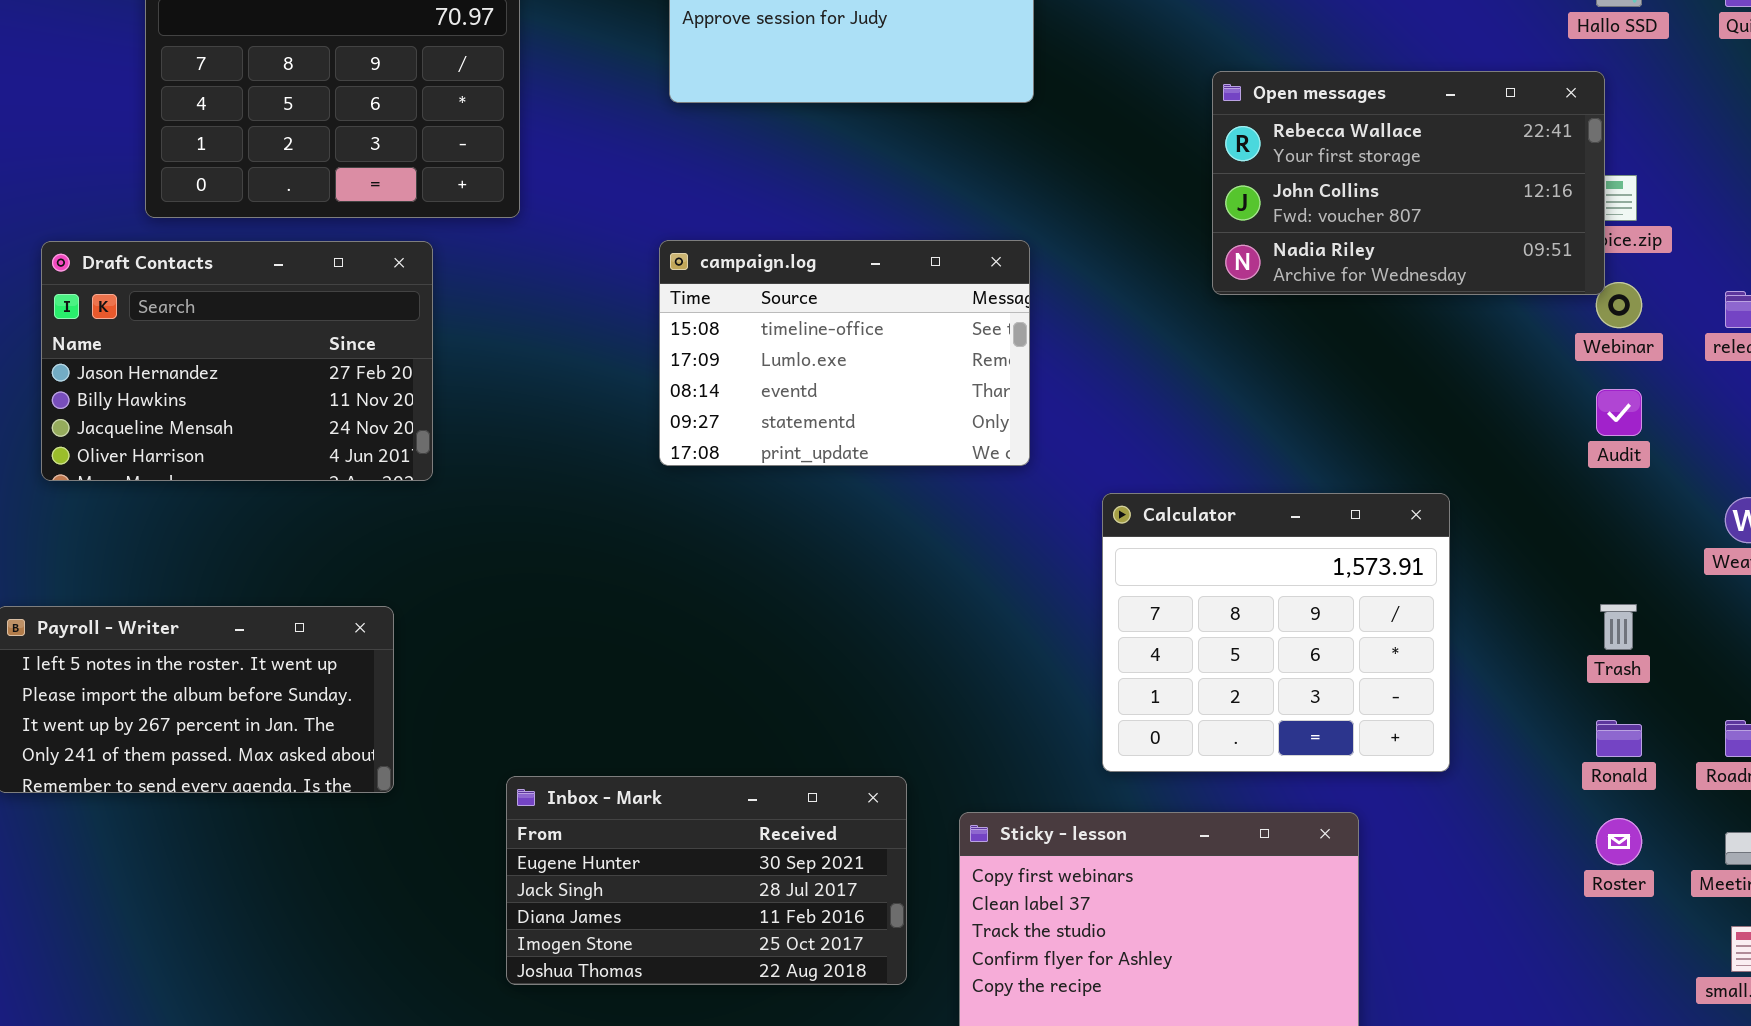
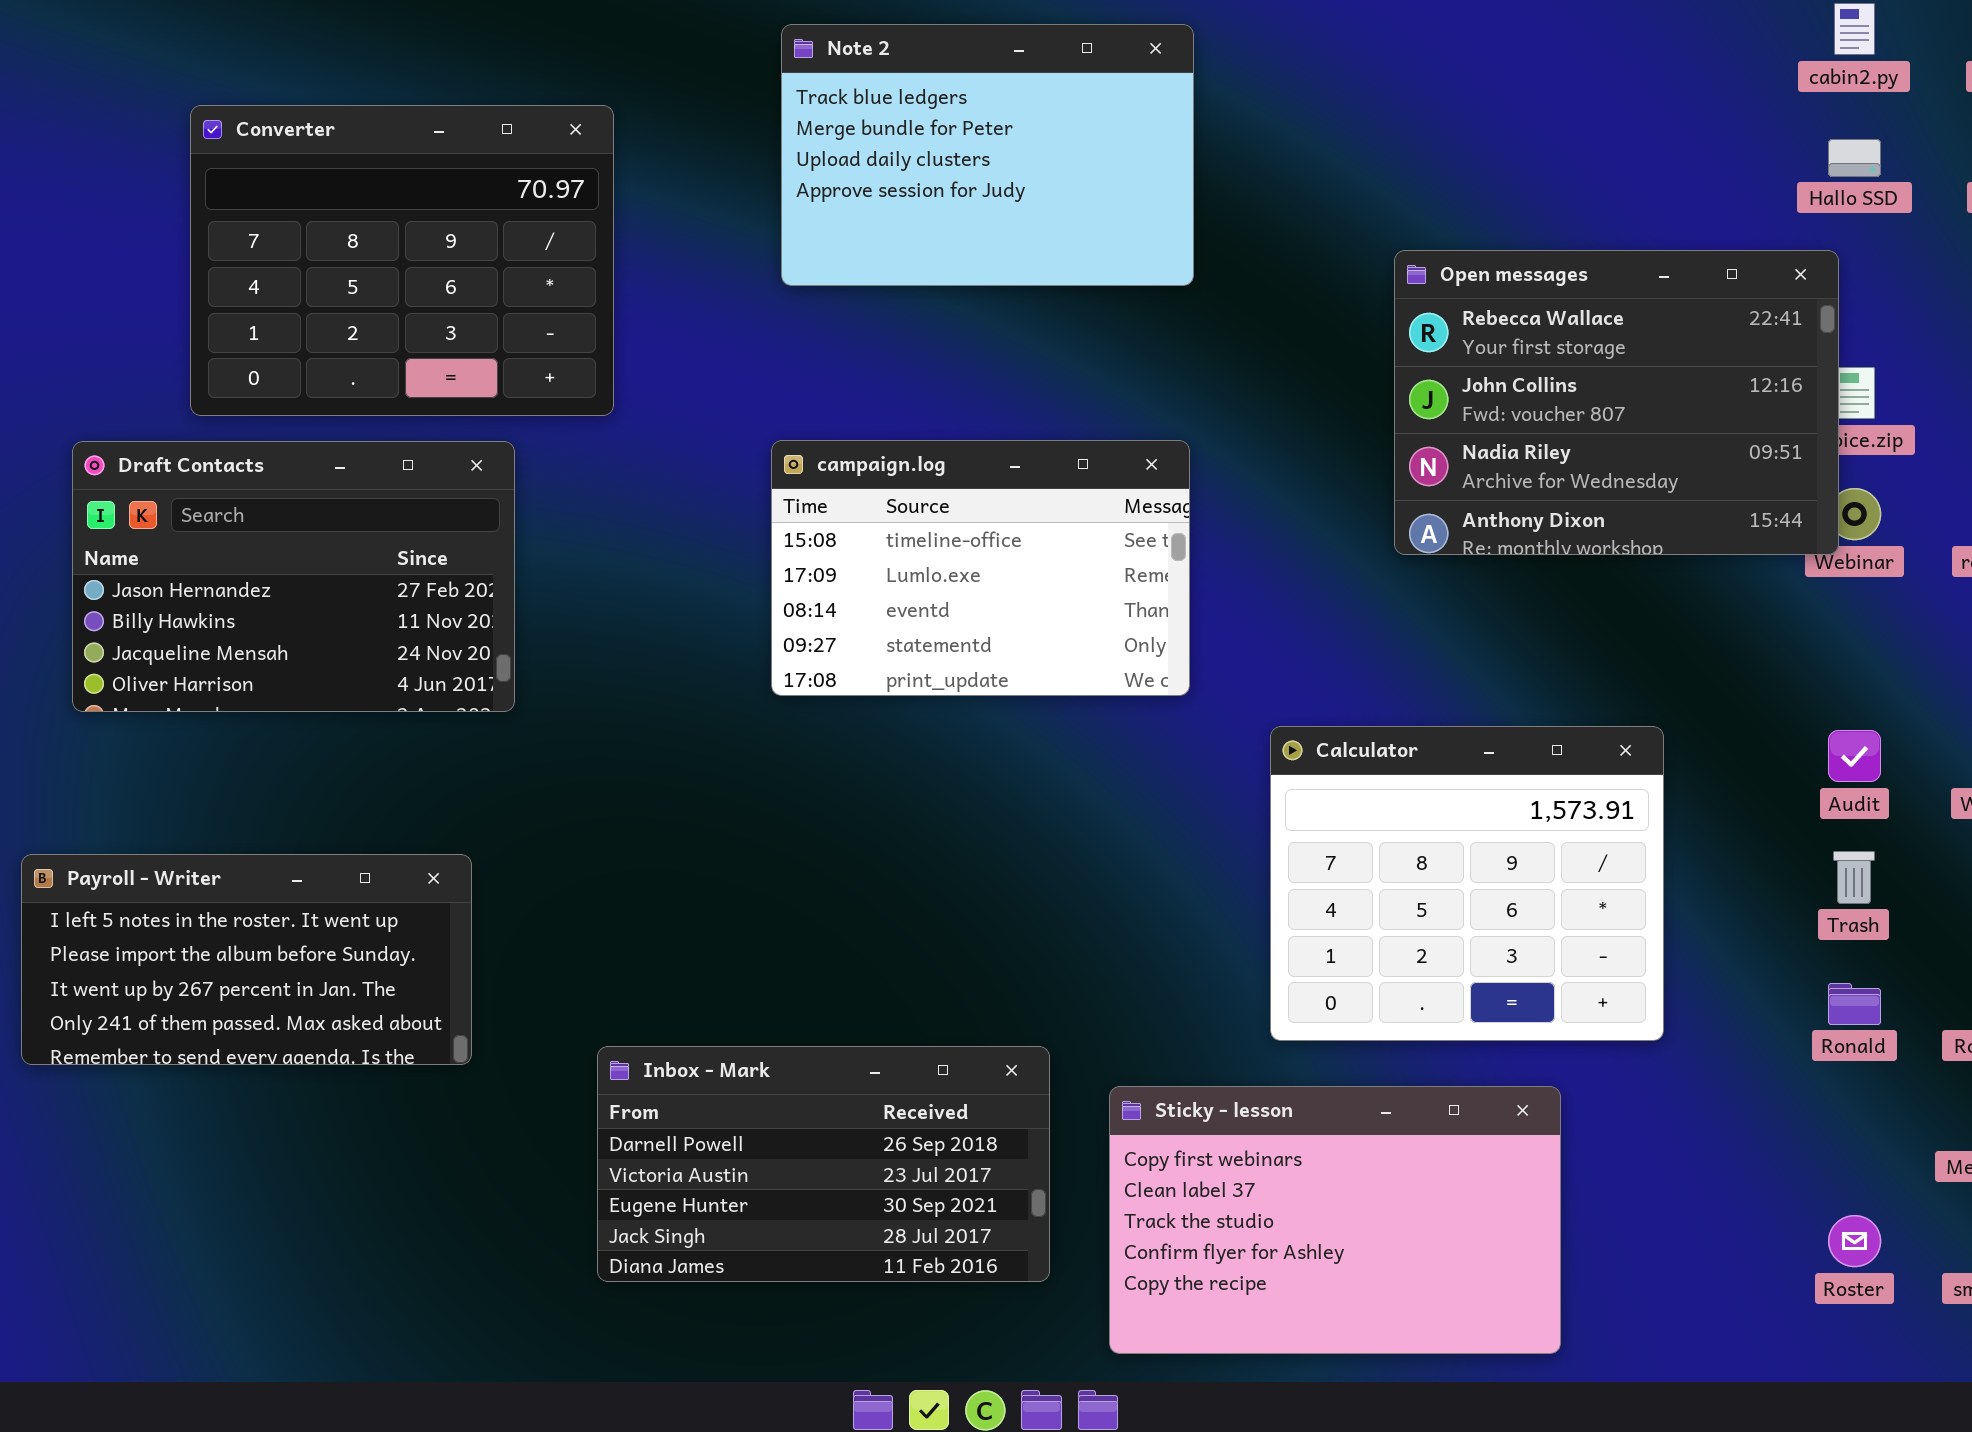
Open messages: [1212,71,1605,295] -> [1394,250,1839,555], resized
Audit: [1596,389,1642,436] -> [1828,730,1881,782], moved
Inbox - Mark: [506,776,907,985] -> [597,1046,1050,1282], scrolled up 2 rows
Roster: [1596,818,1642,865] -> [1828,1215,1881,1267], moved

